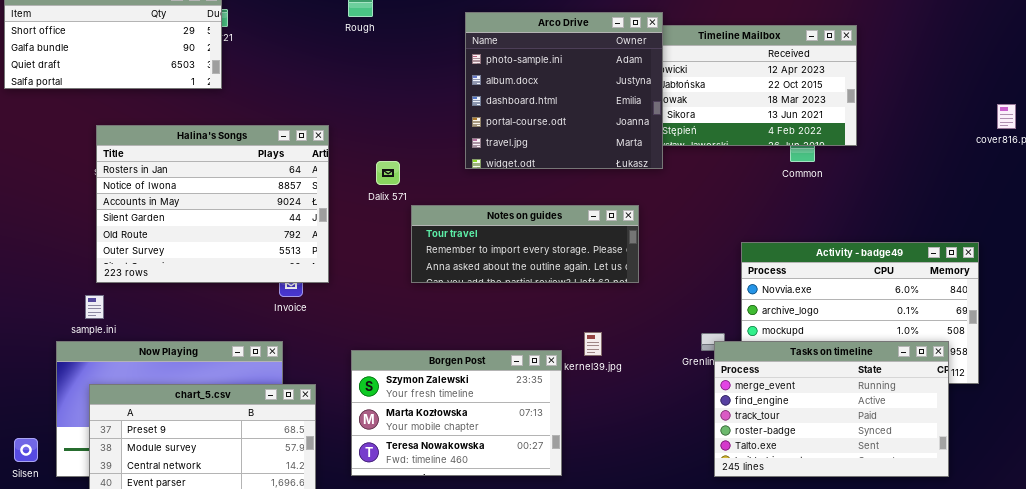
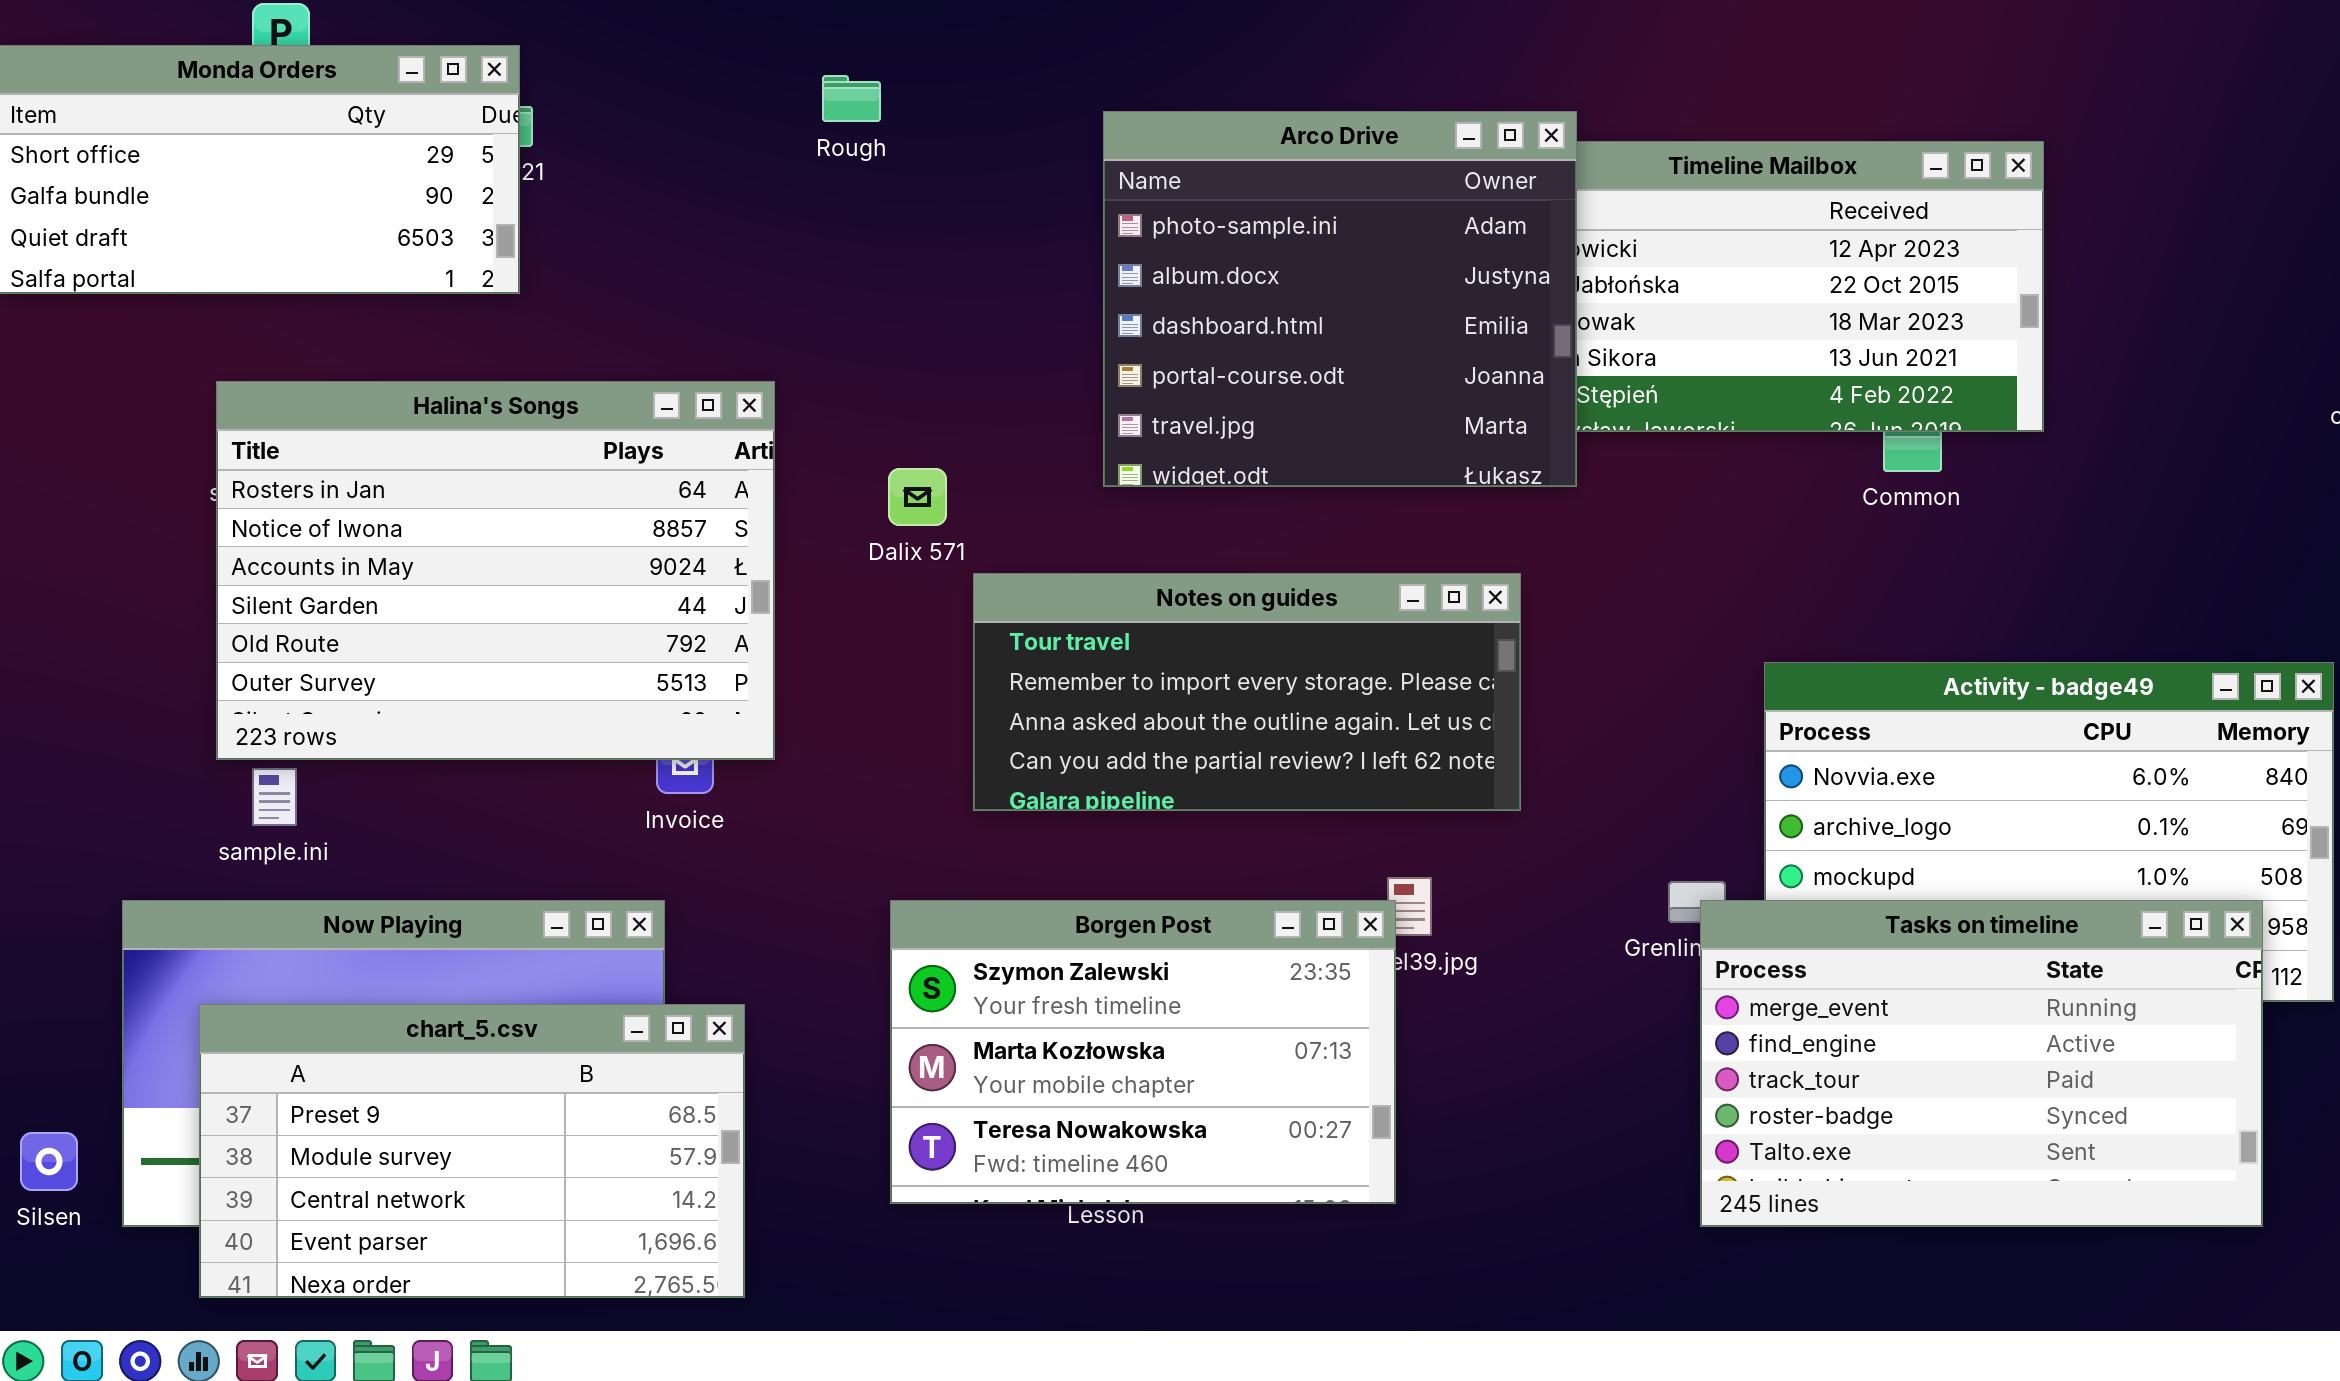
Notes on guides: [411,205,639,283] -> [973,573,1521,811], resized
sample.ini: [85,295,104,319] -> [252,768,297,826], moved
Borgen Post: [351,350,562,476] -> [890,900,1396,1204], moved

